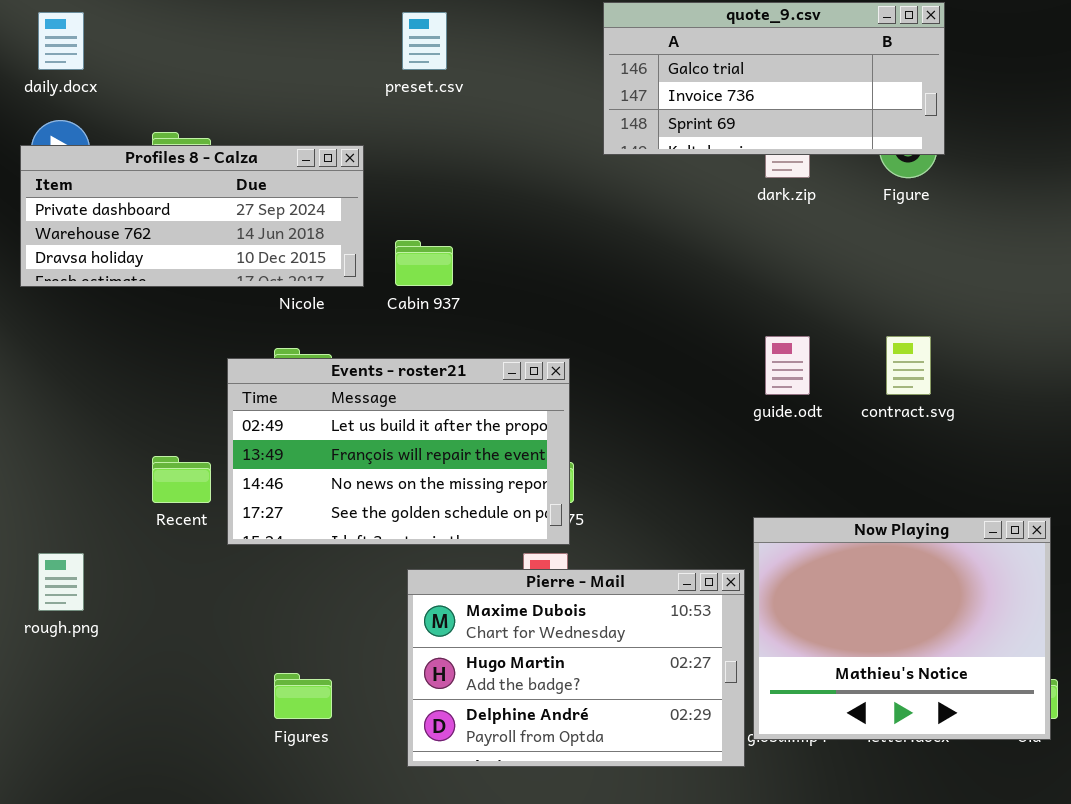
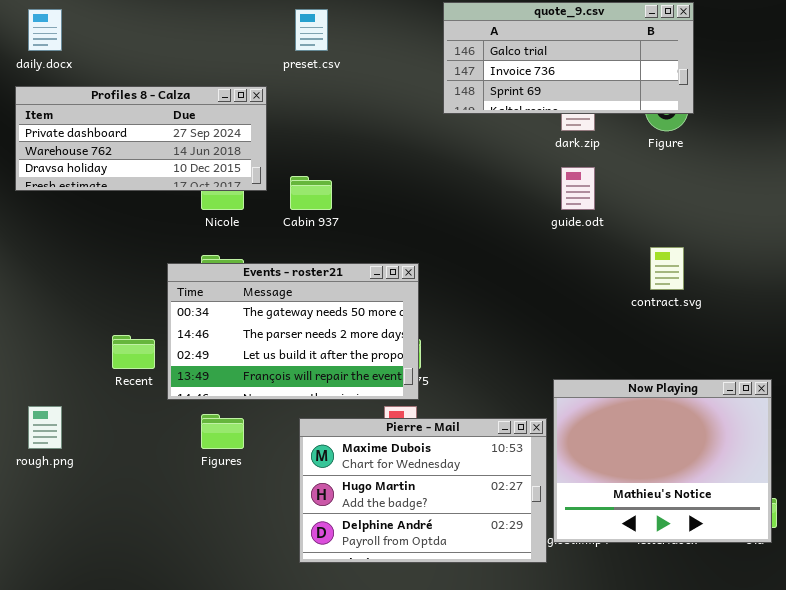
Profiles 8 - Calza: [20,145,364,287] -> [15,86,267,191], moved
guide.odt: [765,336,810,395] -> [561,167,595,210], moved
Events - roster21: [227,358,570,545] -> [167,263,419,400], scrolled up 2 rows
Figures: [274,673,332,719] -> [201,414,244,449], moved

